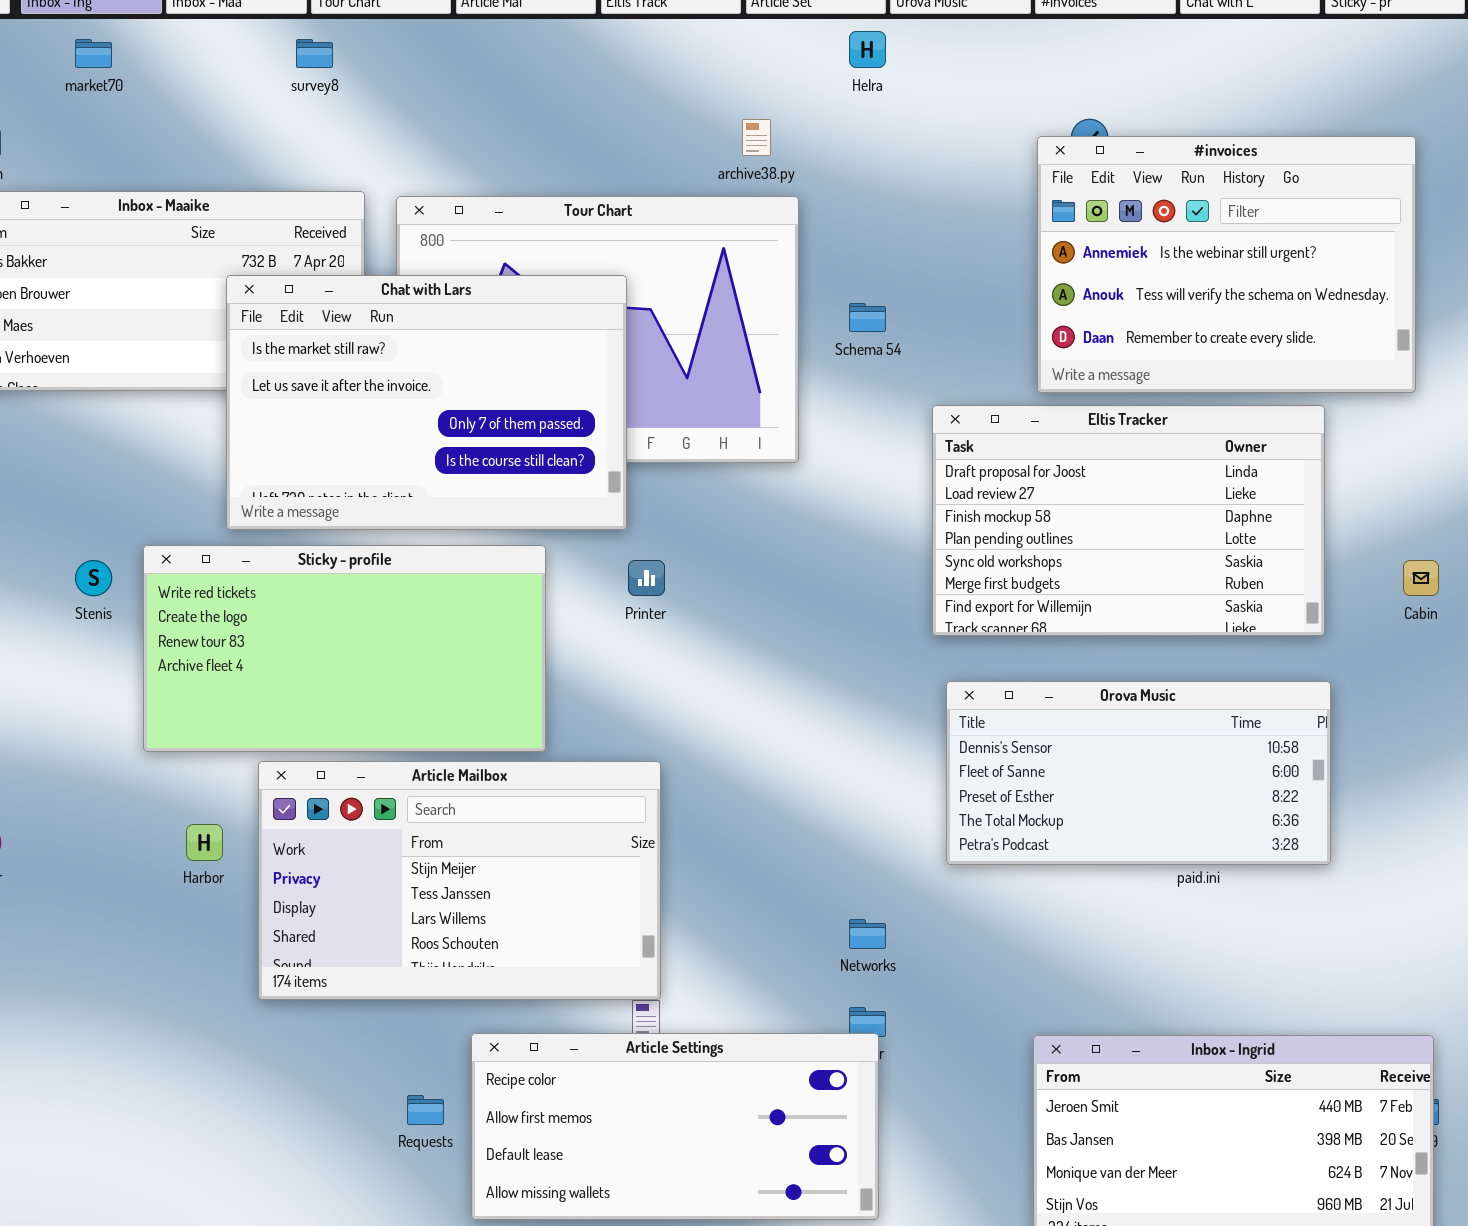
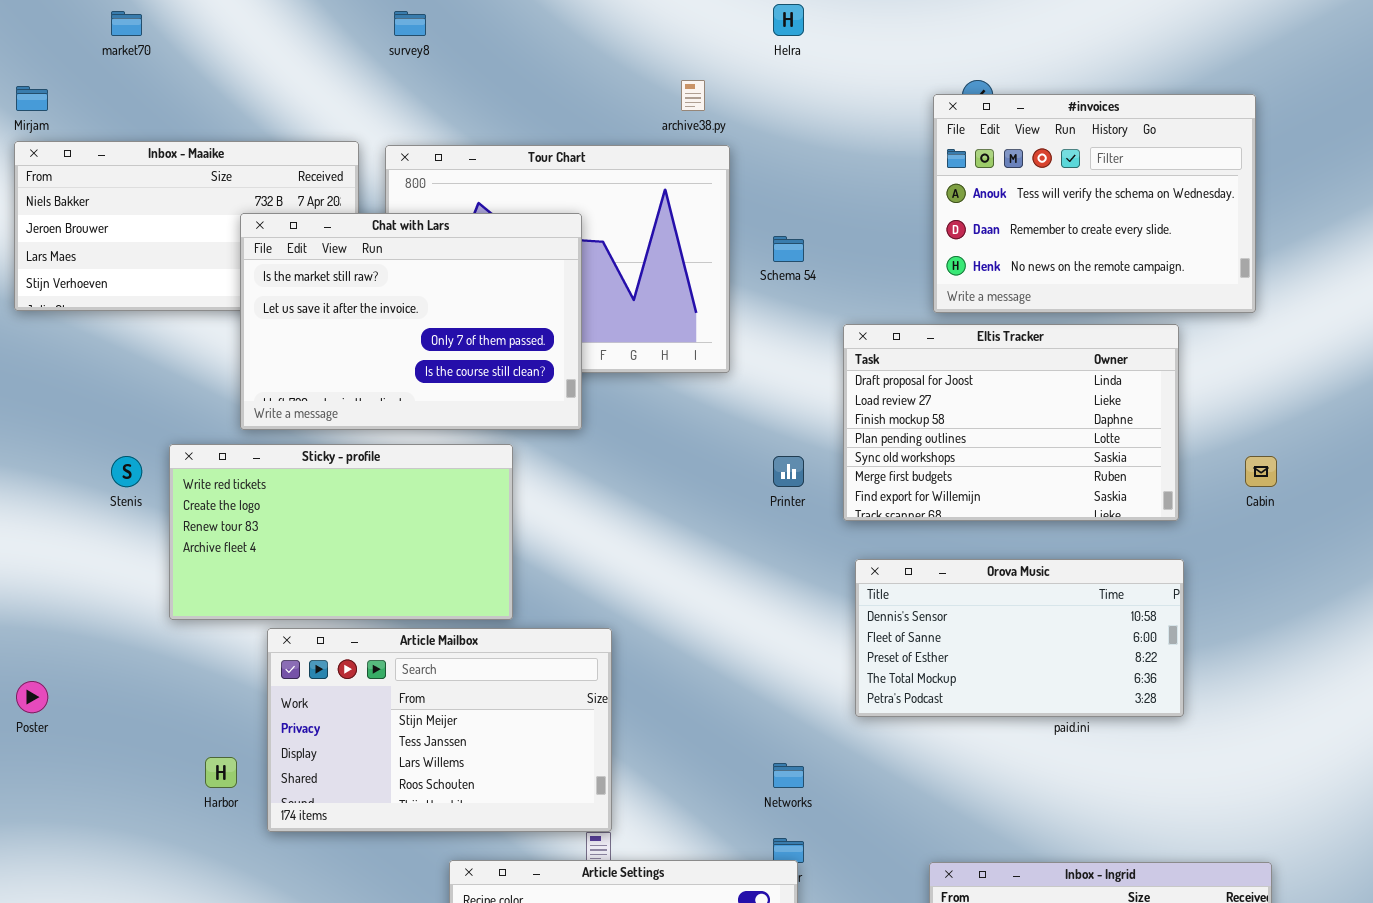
survey8: [296,39,333,68] -> [394,11,426,36], moved
#invoices: [1037,136,1416,393] -> [933,94,1256,313], scrolled down 1 row
Printer: [628,560,665,596] -> [773,456,804,487], moved
Harbor: [186,824,223,861] -> [205,757,237,788], moved

